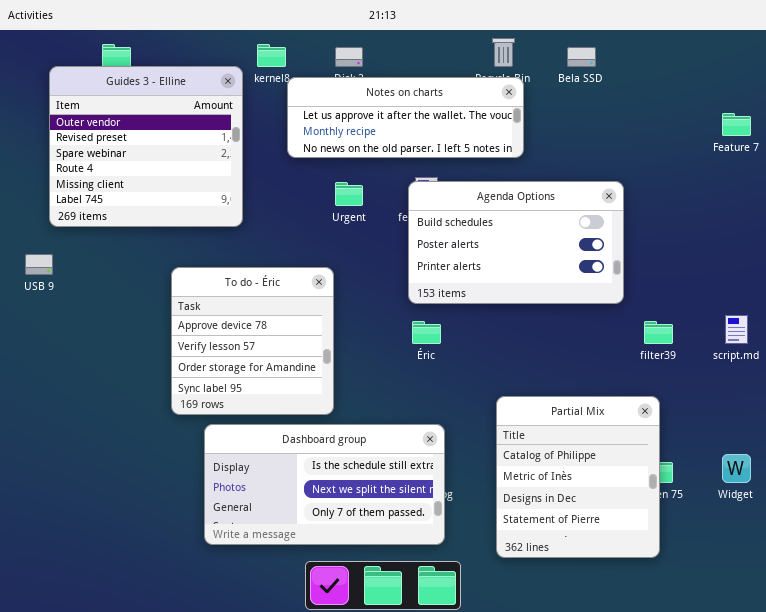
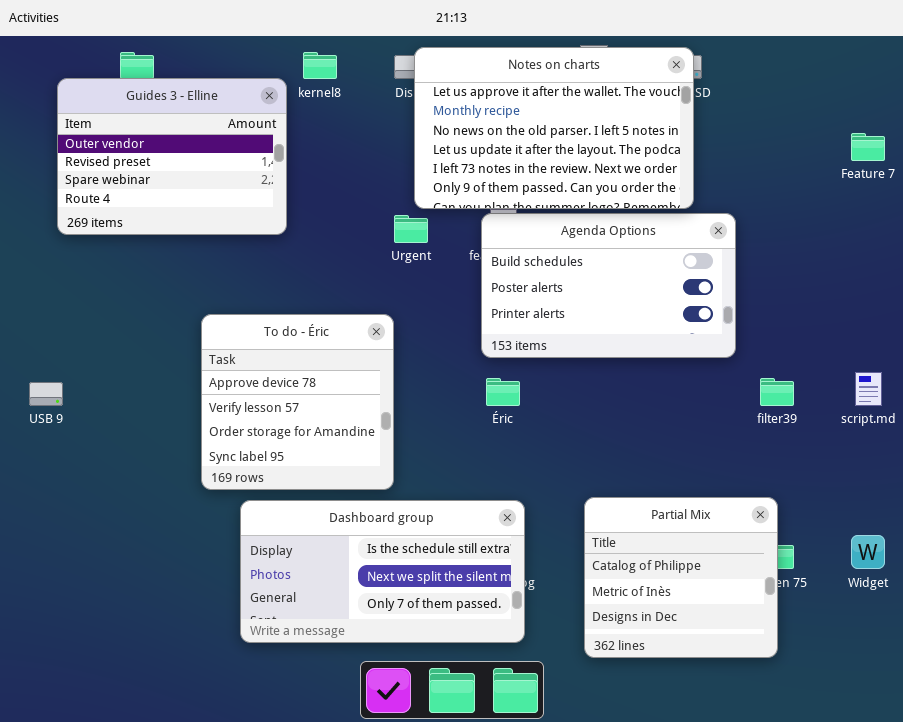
Guides 3 - Elline: [49,66,243,227] -> [57,78,287,235], resized
Notes on charts: [287,77,524,158] -> [414,47,694,209], moved, resized
USB 9: [25,254,53,275] -> [29,382,63,406], moved
Partial Mix: [496,396,660,558] -> [584,497,778,658], resized

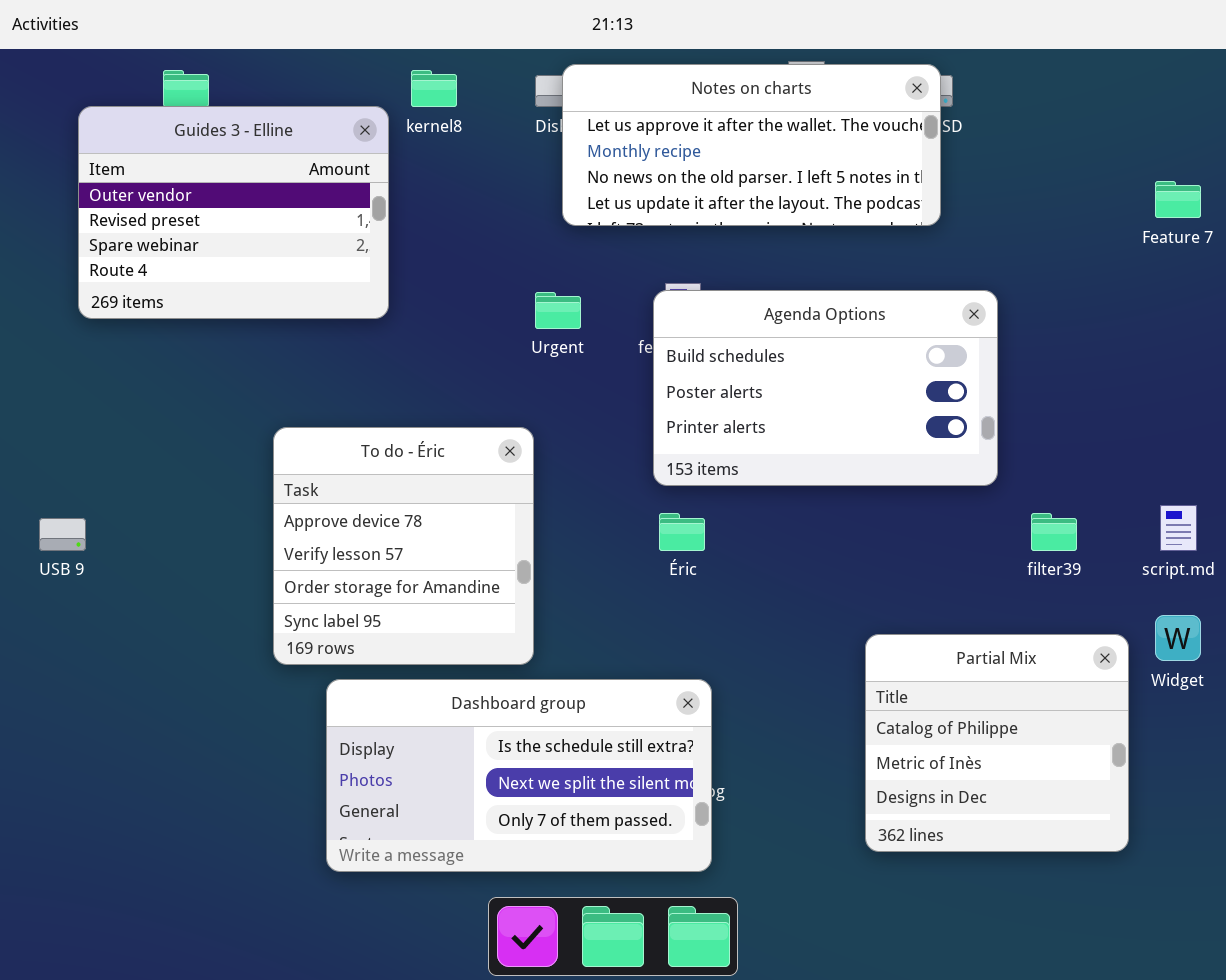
Notes on charts: [414,47,694,209] -> [562,64,941,226], resized
Partial Mix: [584,497,778,658] -> [865,634,1129,852], moved
Widget: [851,535,885,569] -> [1155,615,1201,661], moved

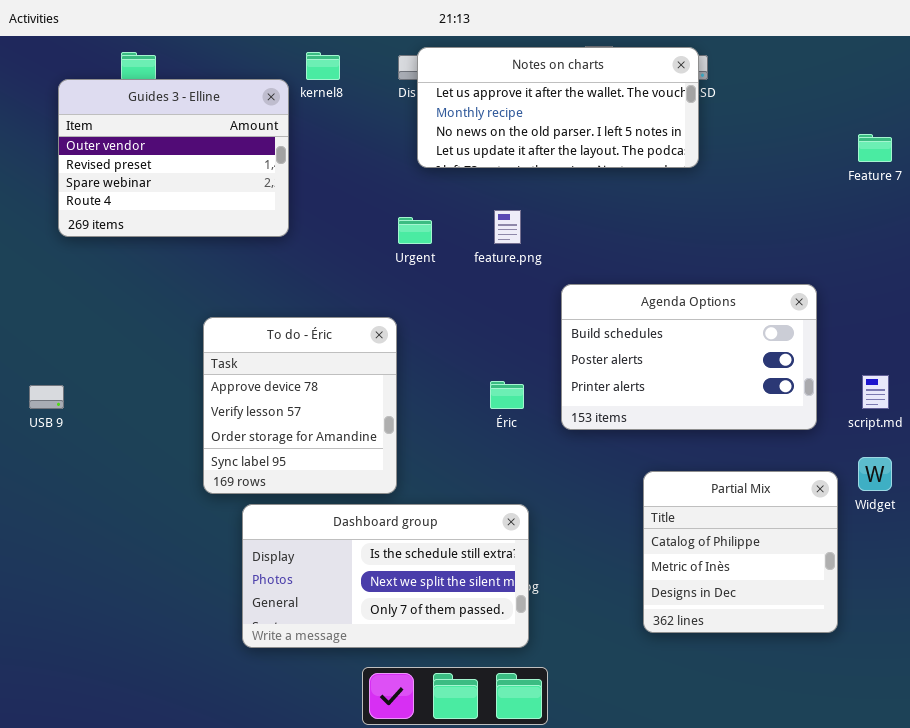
Agenda Options: [653,290,998,486] -> [561,284,817,430], moved

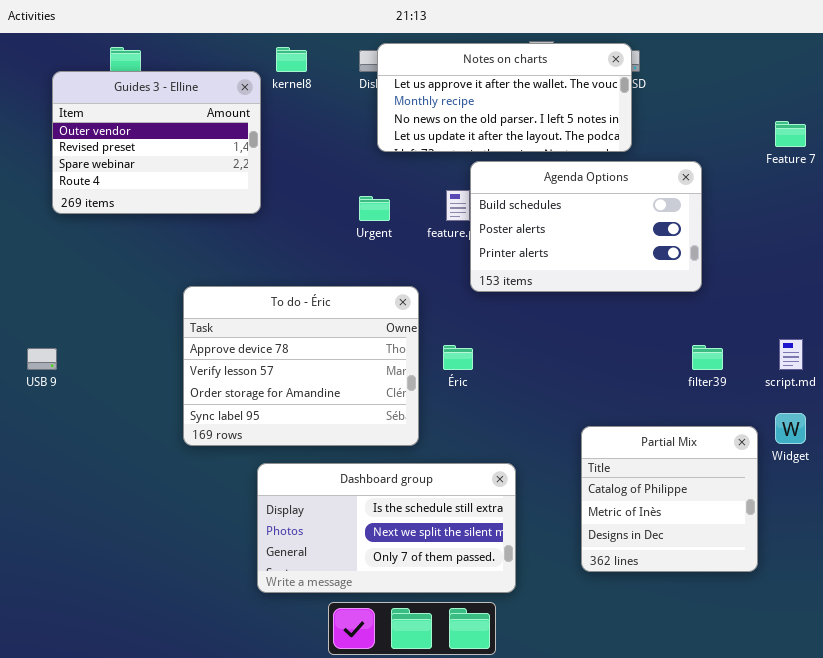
Agenda Options: [561,284,817,430] -> [470,161,702,292], moved
To do - Éric: [203,317,397,494] -> [183,286,419,446], resized
Dashboard group: [242,504,529,648] -> [257,463,516,593], moved

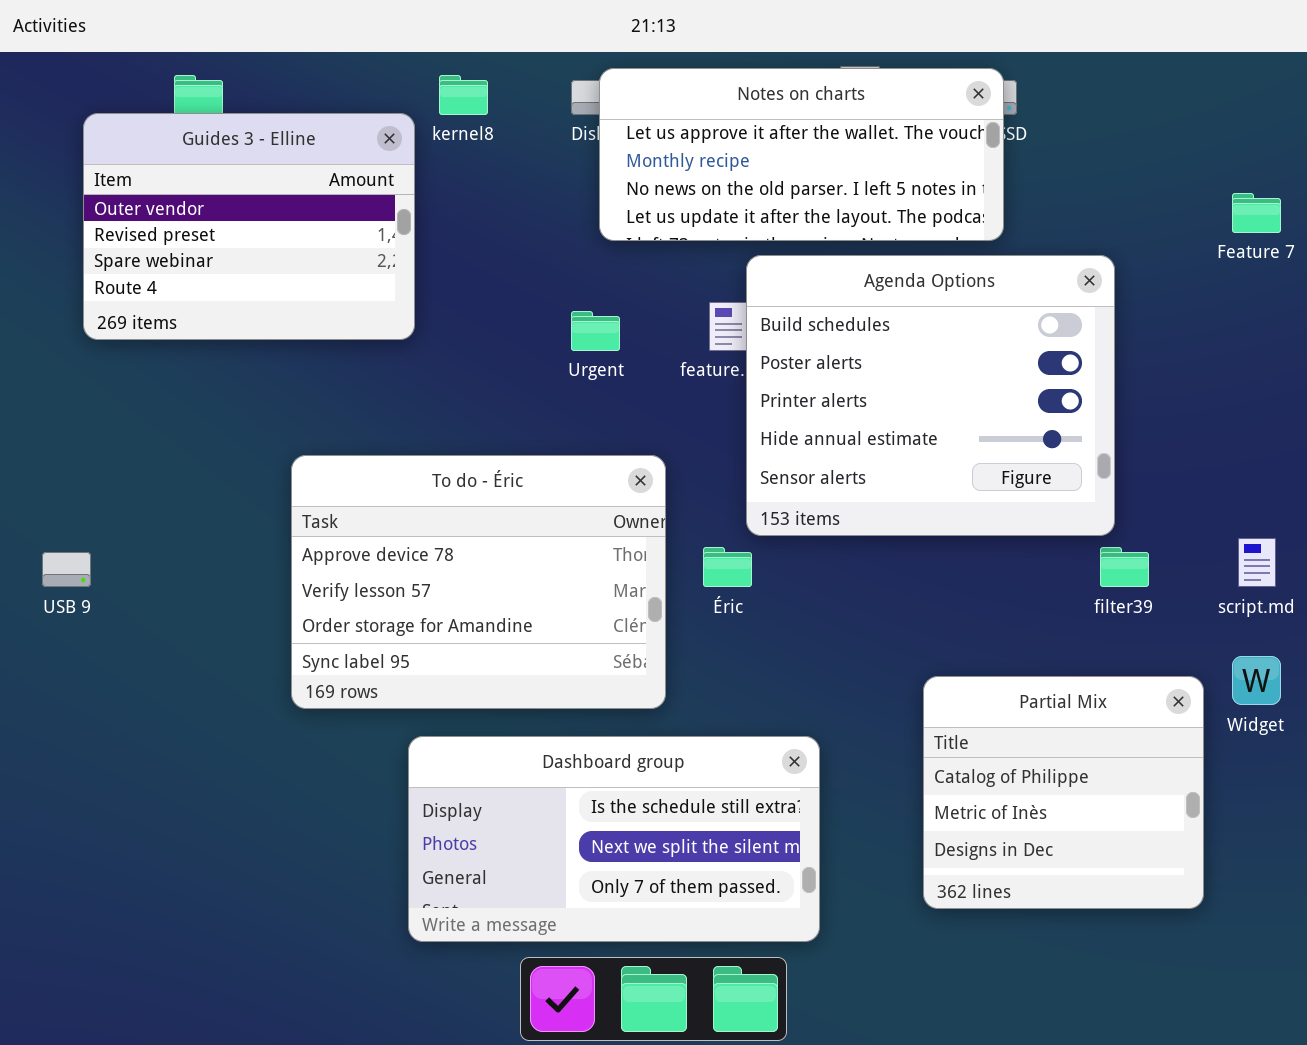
Agenda Options: [470,161,702,292] -> [746,255,1115,536], resized

